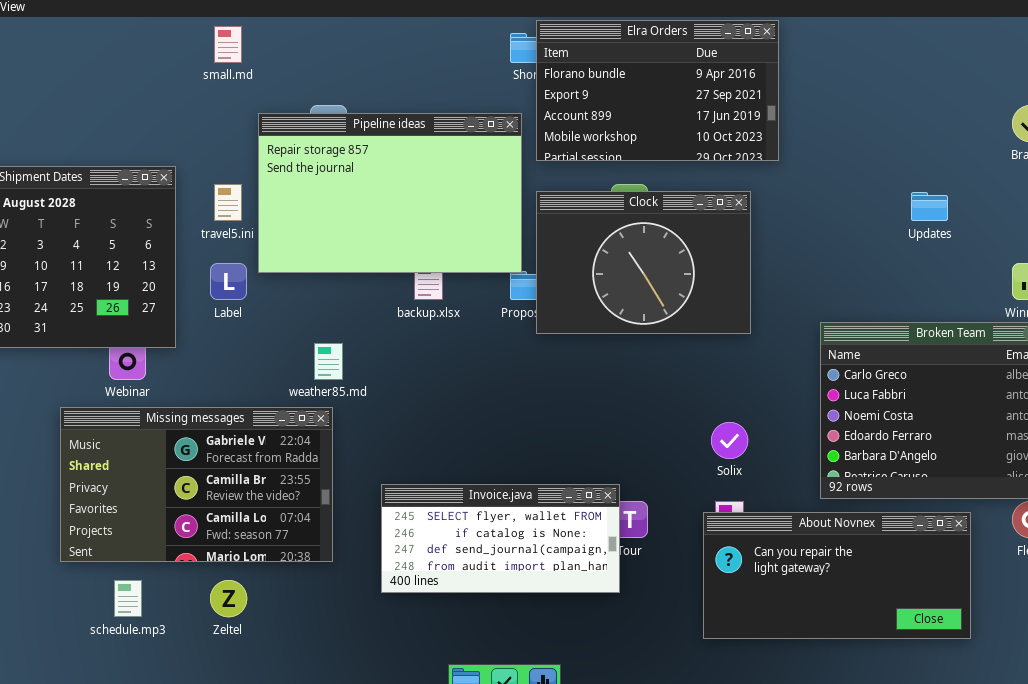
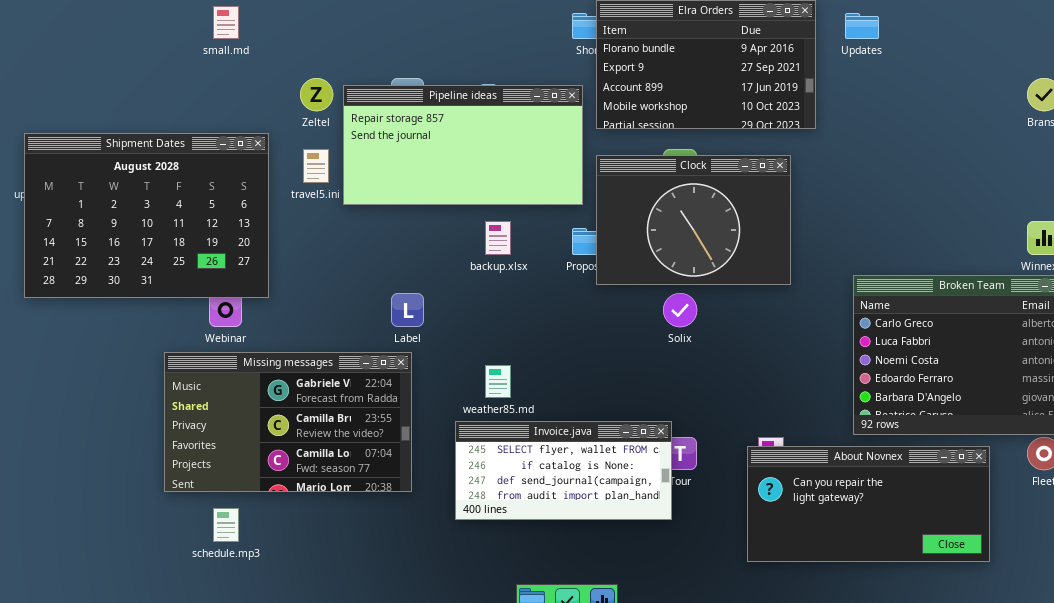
small.md: [214,26,242,63] -> [213,6,239,39], moved
Pipeline ideas: [258,113,522,273] -> [343,85,583,205], resized
Updates: [911,192,948,221] -> [845,13,879,39], moved
Label: [210,263,247,300] -> [391,293,424,327], moved
weather85.md: [314,343,343,380] -> [485,365,511,398], moved
Solix: [711,422,748,459] -> [663,293,697,327], moved
Zeltel: [210,580,247,617] -> [300,78,333,111], moved

